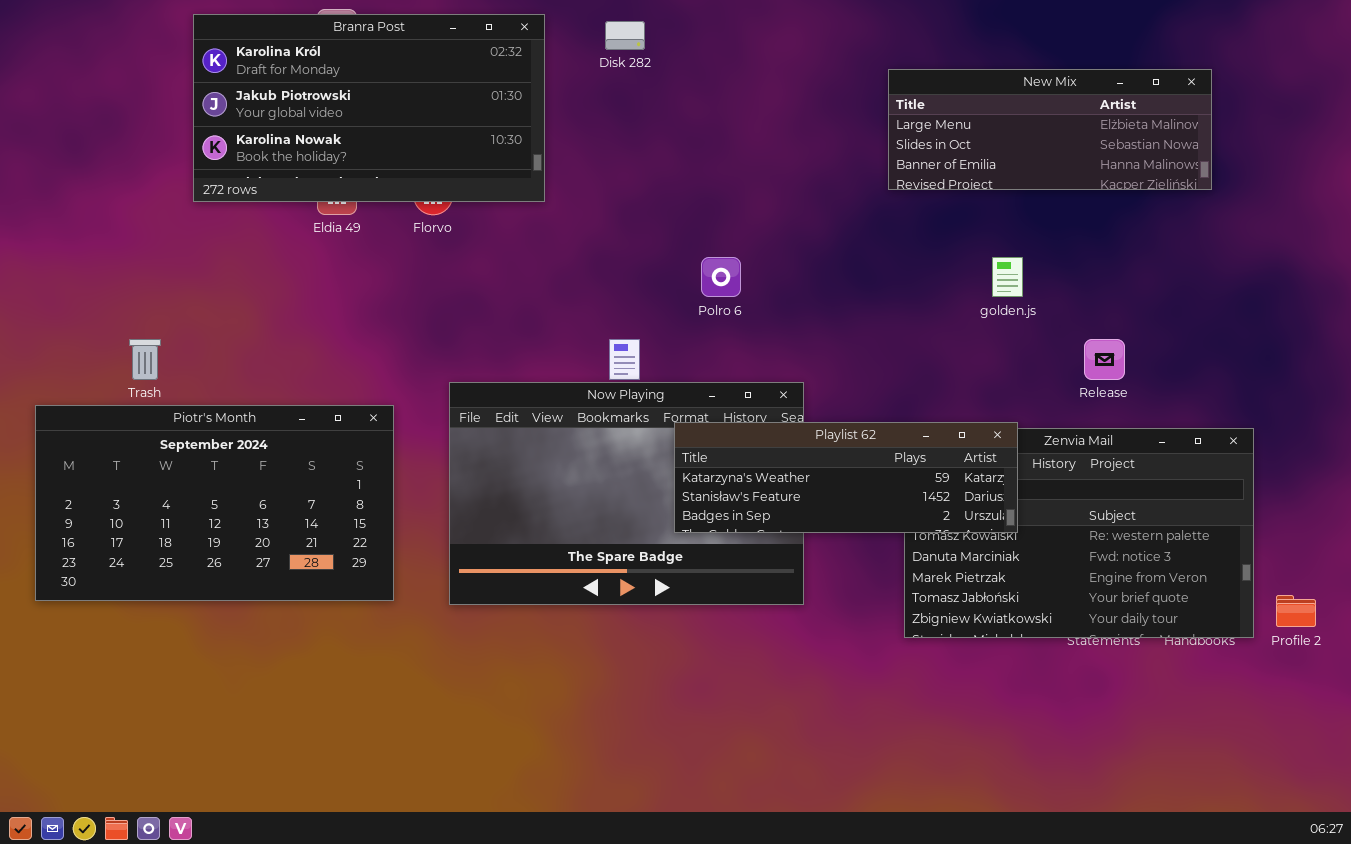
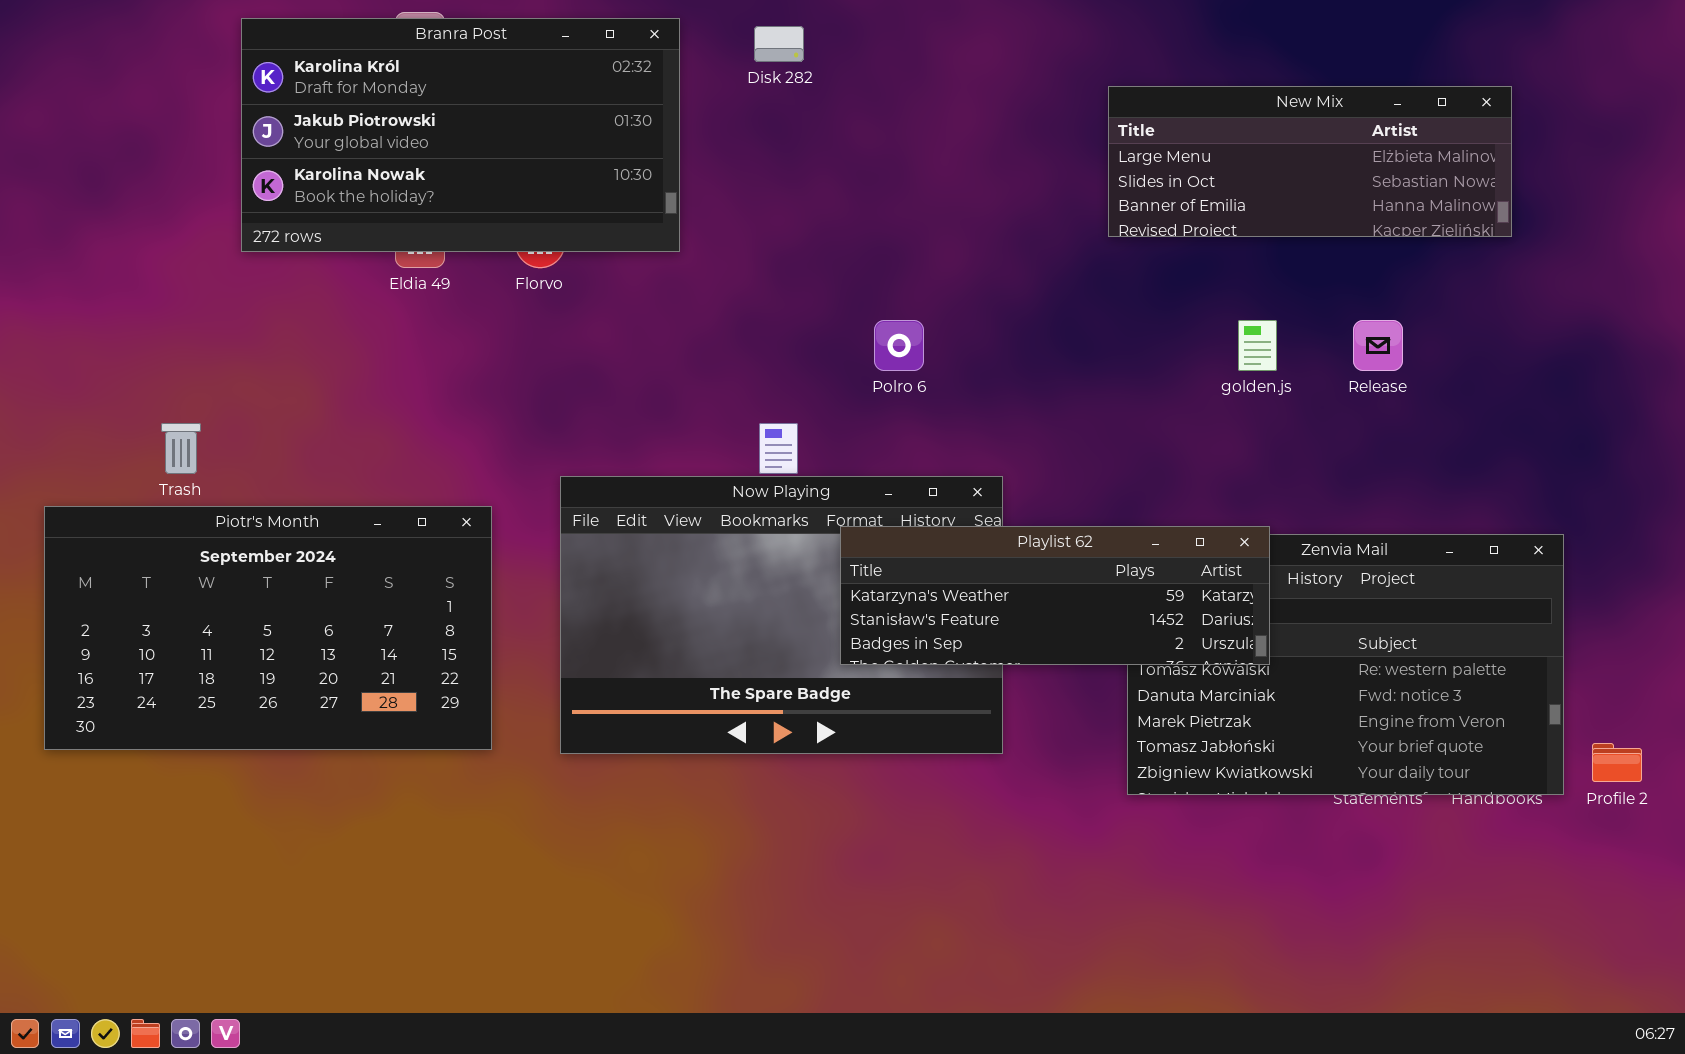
Release: [1084,339,1125,380] -> [1353,320,1403,371], moved

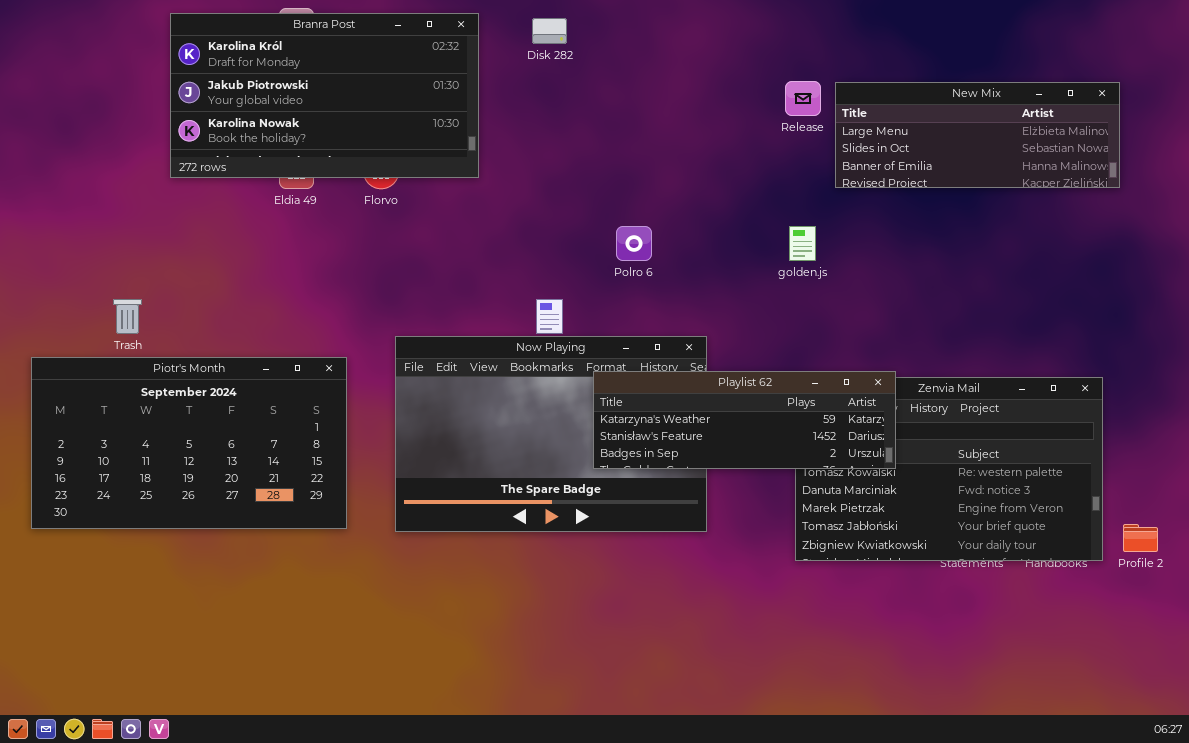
New Mix: [1108,86,1512,237] -> [835,82,1120,188], moved
golden.js: [1238,320,1277,371] -> [789,226,816,261], moved
Release: [1353,320,1403,371] -> [785,81,821,116], moved

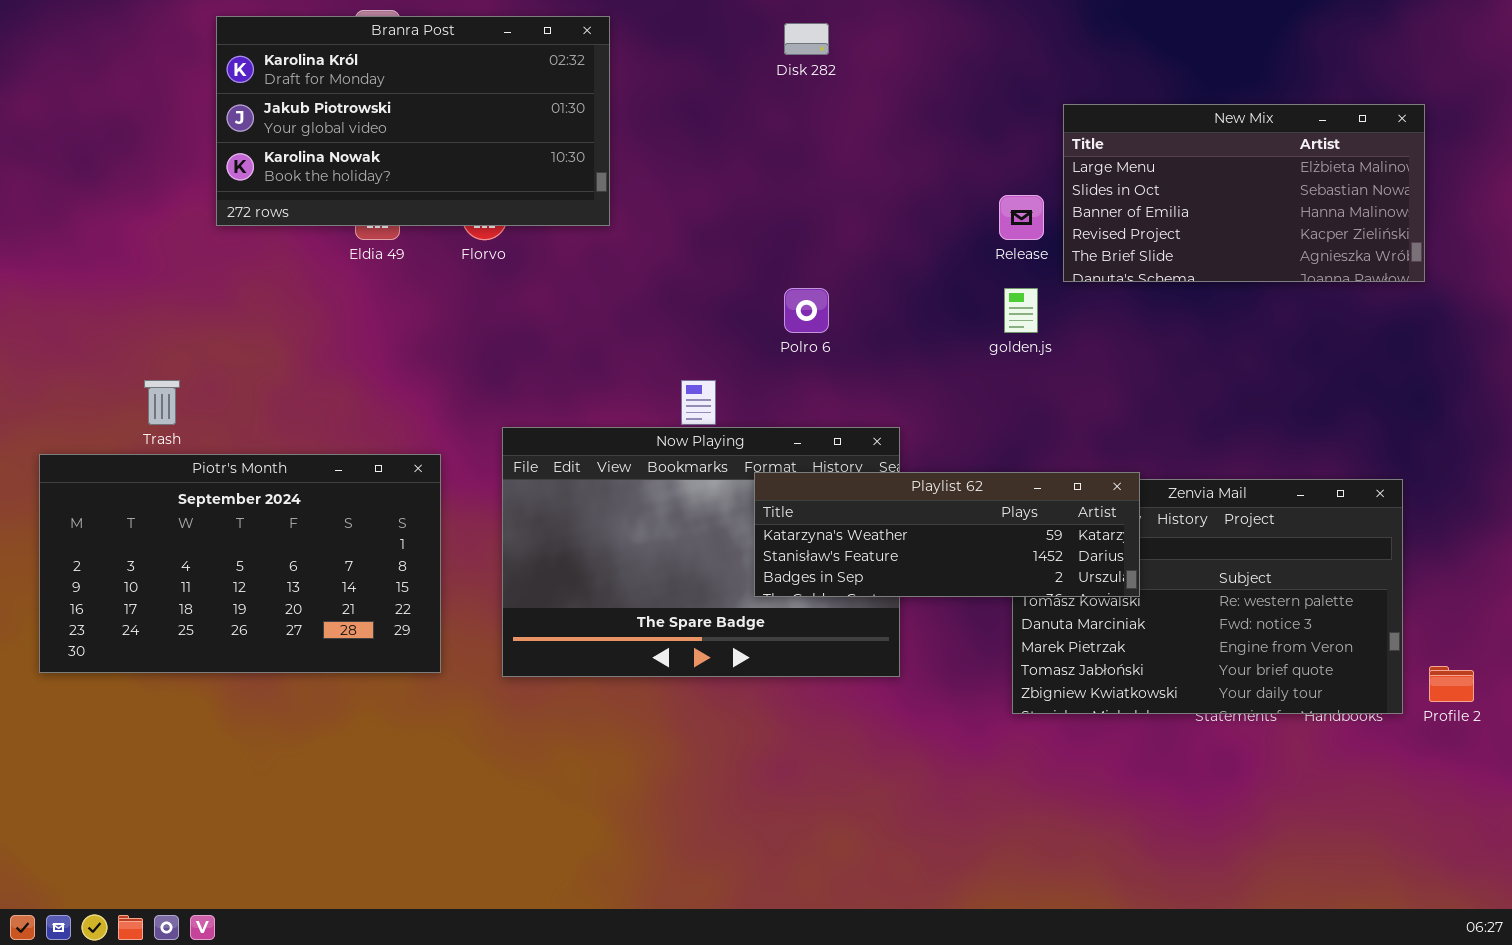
Disk 282: [532,18,567,44] -> [784,23,829,55], moved
Release: [785,81,821,116] -> [999,195,1044,240], moved
New Mix: [835,82,1120,188] -> [1063,104,1425,282], resized

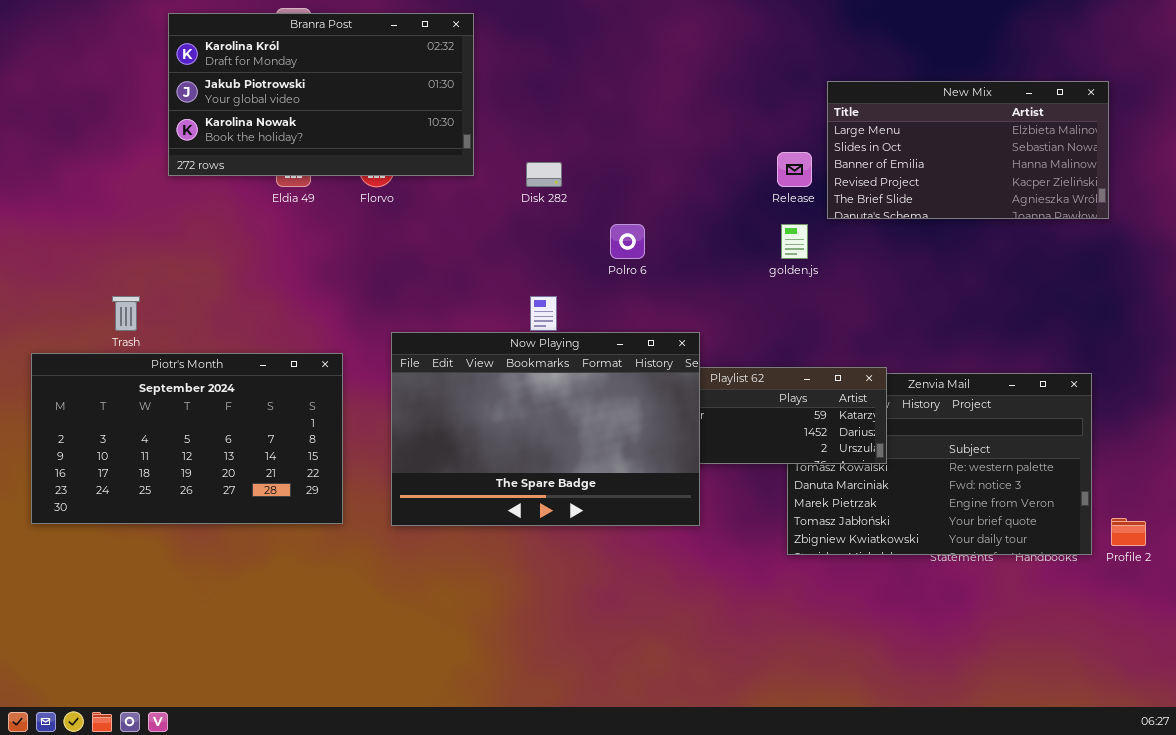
Disk 282: [784,23,829,55] -> [526,162,562,187], moved
Now Playing: [502,427,900,677] -> [391,332,700,526], raised

